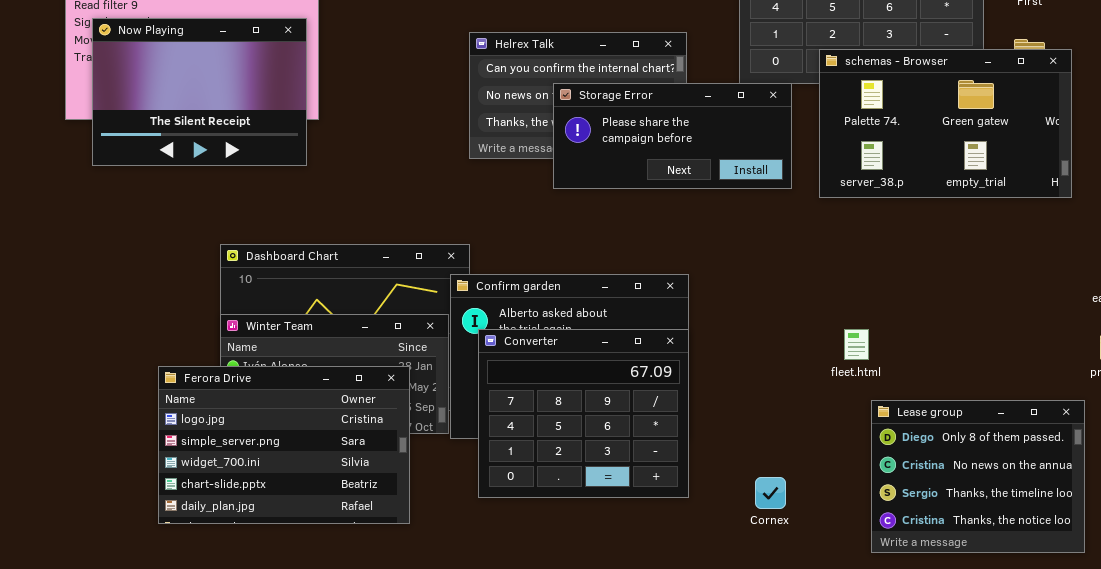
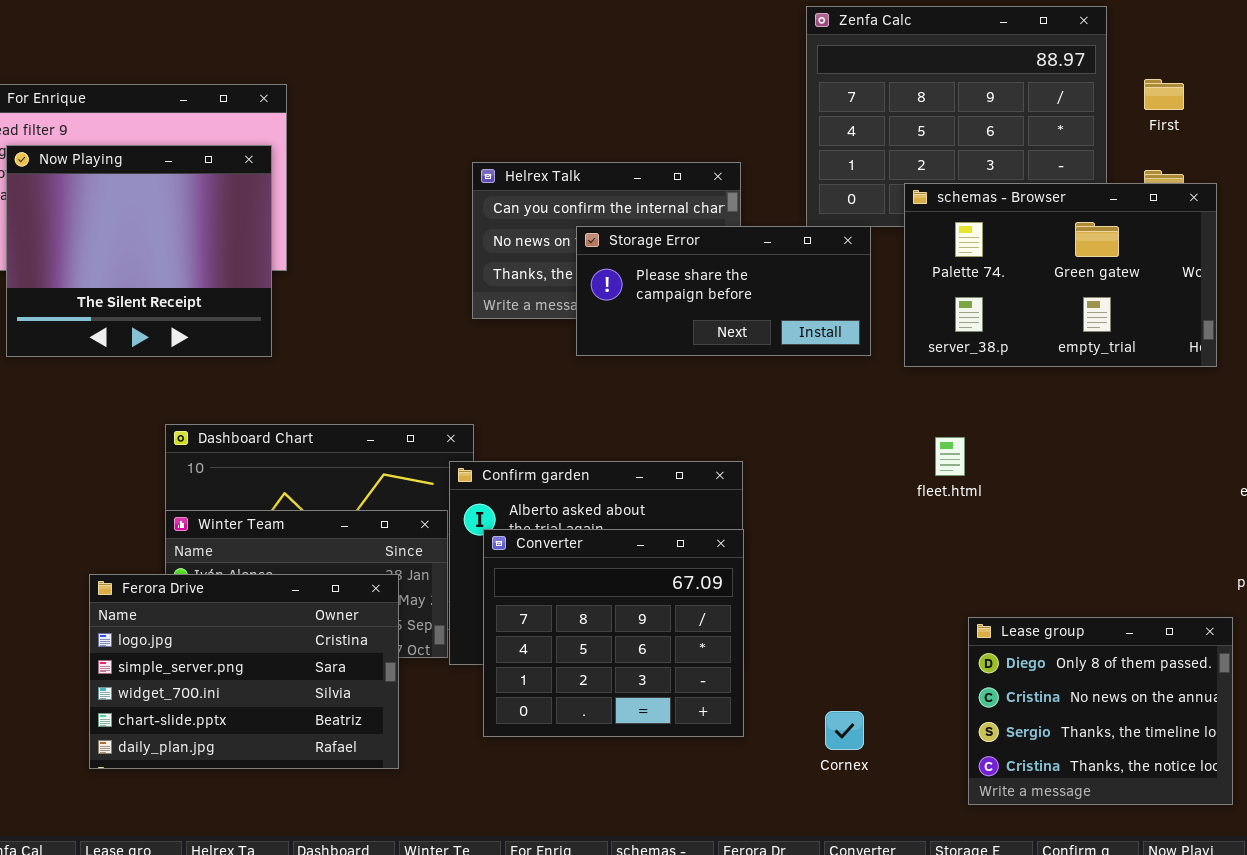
Now Playing: [92,18,307,166] -> [6,145,272,357], resized
fleet.html: [844,329,869,360] -> [935,437,965,476], moved

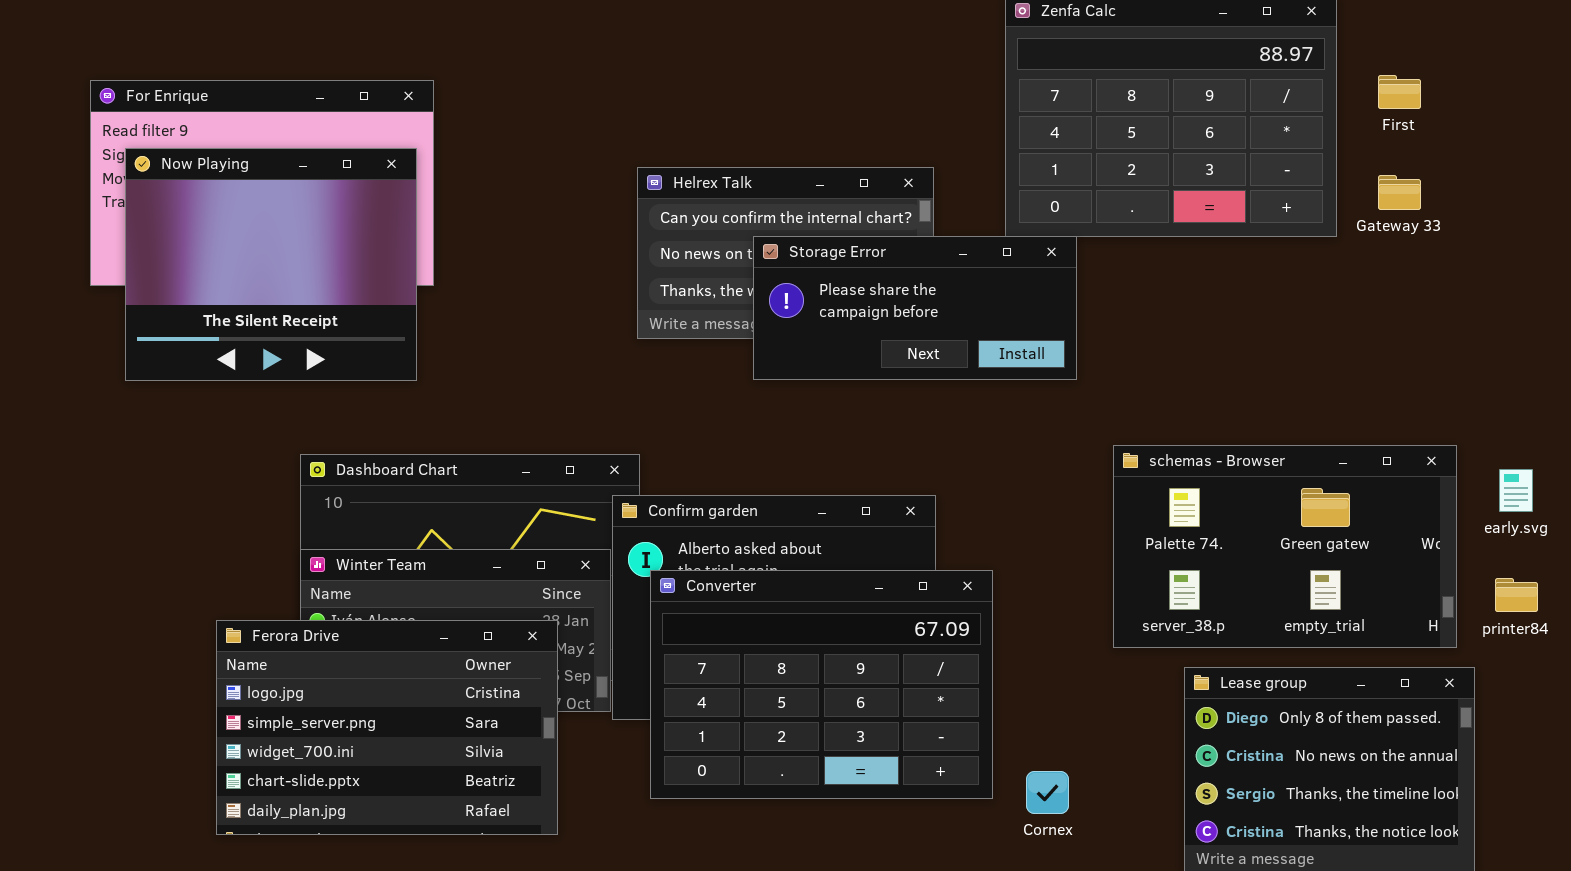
schemas - Browser: [904,183,1217,367] -> [1113,445,1457,648], moved
Converter: [483,529,744,737] -> [650,570,993,799], resized

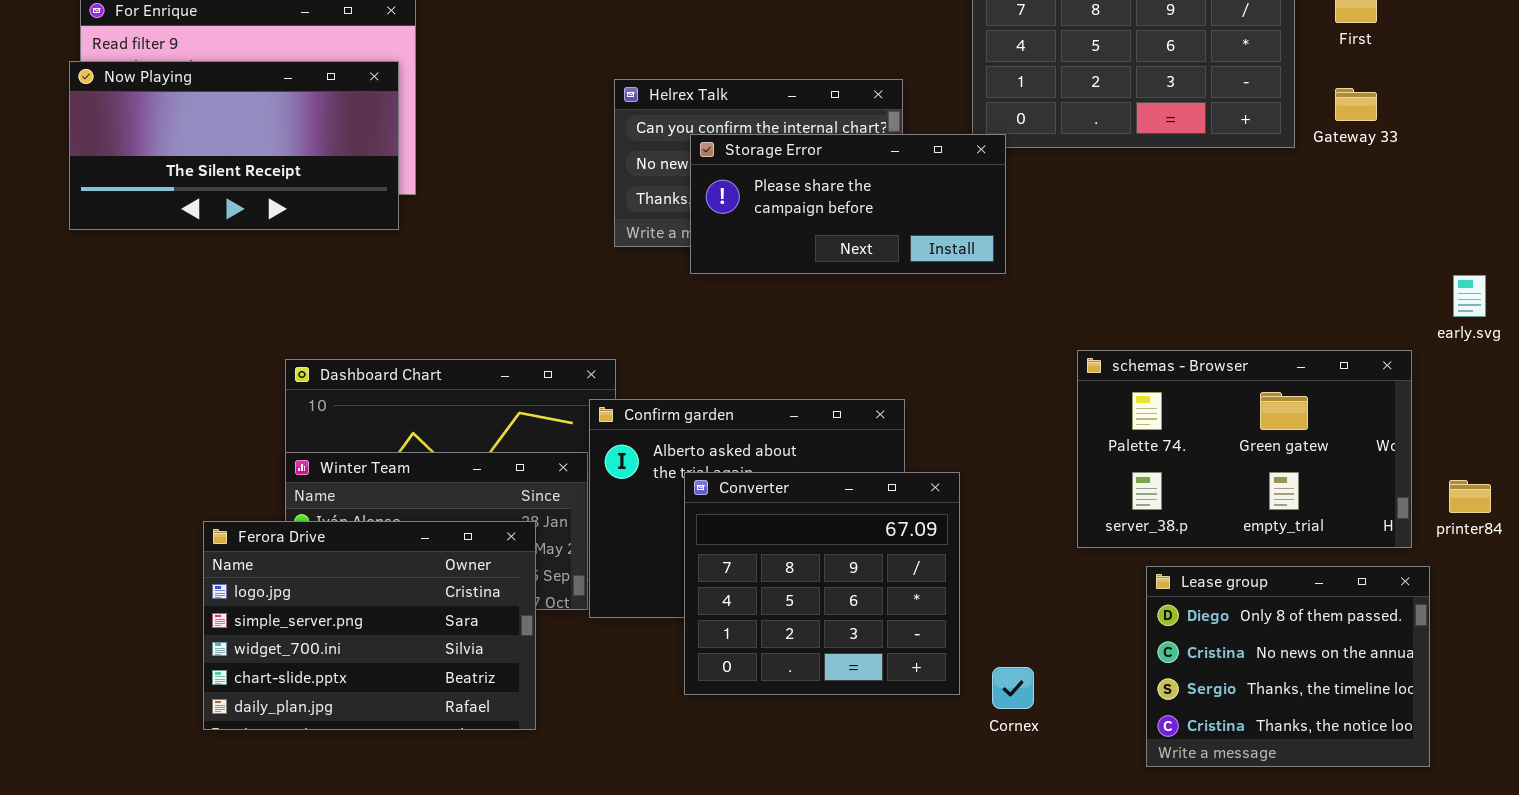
Now Playing: [125,148,417,381] -> [69,61,399,230], resized
Storage Error: [753,236,1077,380] -> [690,134,1006,274], moved
early.svg: [1499,469,1533,512] -> [1453,275,1486,317], moved
Converter: [650,570,993,799] -> [684,472,960,695], resized

